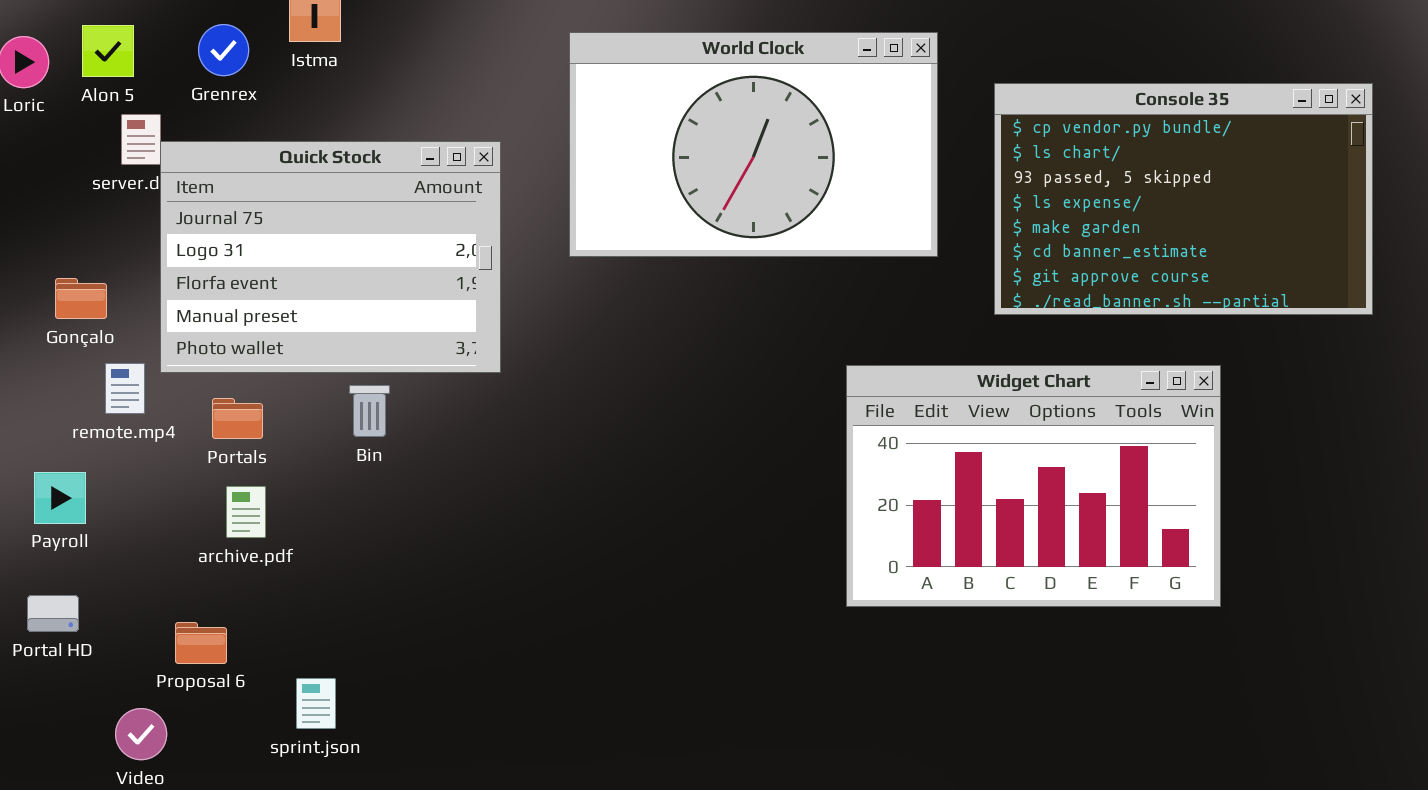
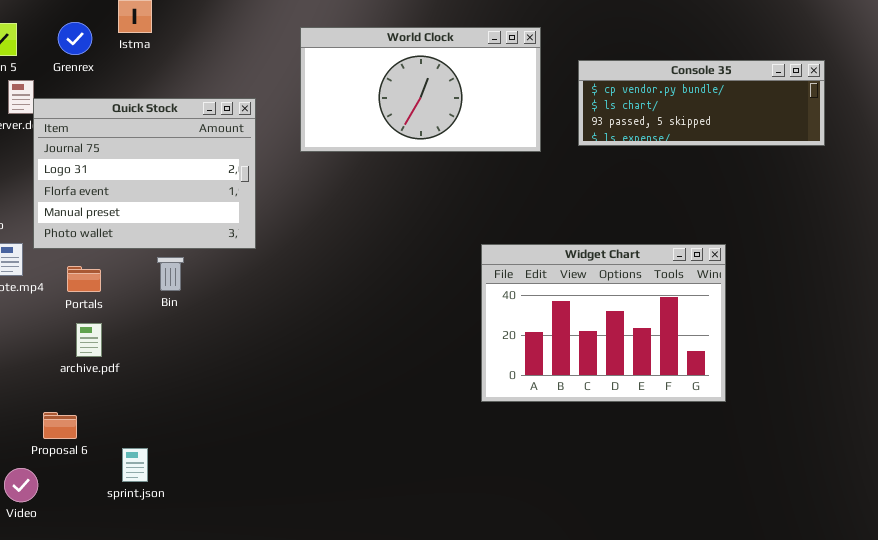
World Clock: [569,32,938,257] -> [300,27,541,152], resized
Console 35: [994,83,1373,315] -> [578,60,825,146], resized

